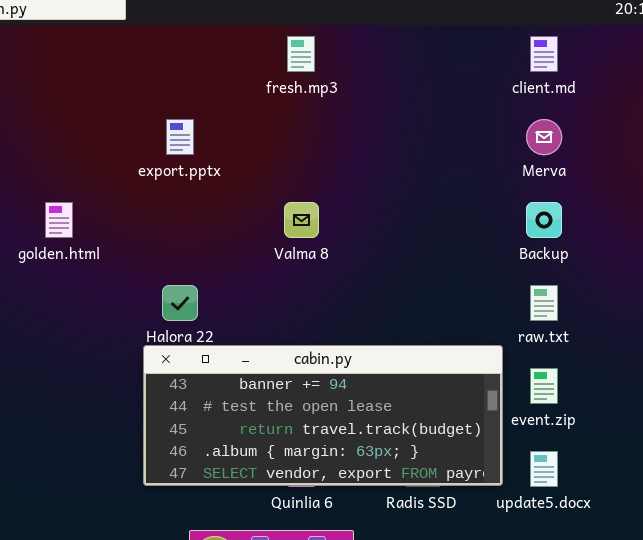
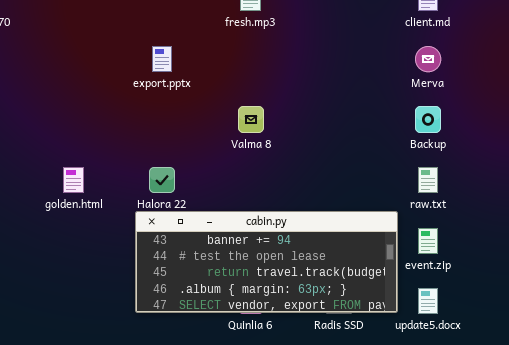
golden.html: [45,202,73,238] -> [63,167,84,193], moved

